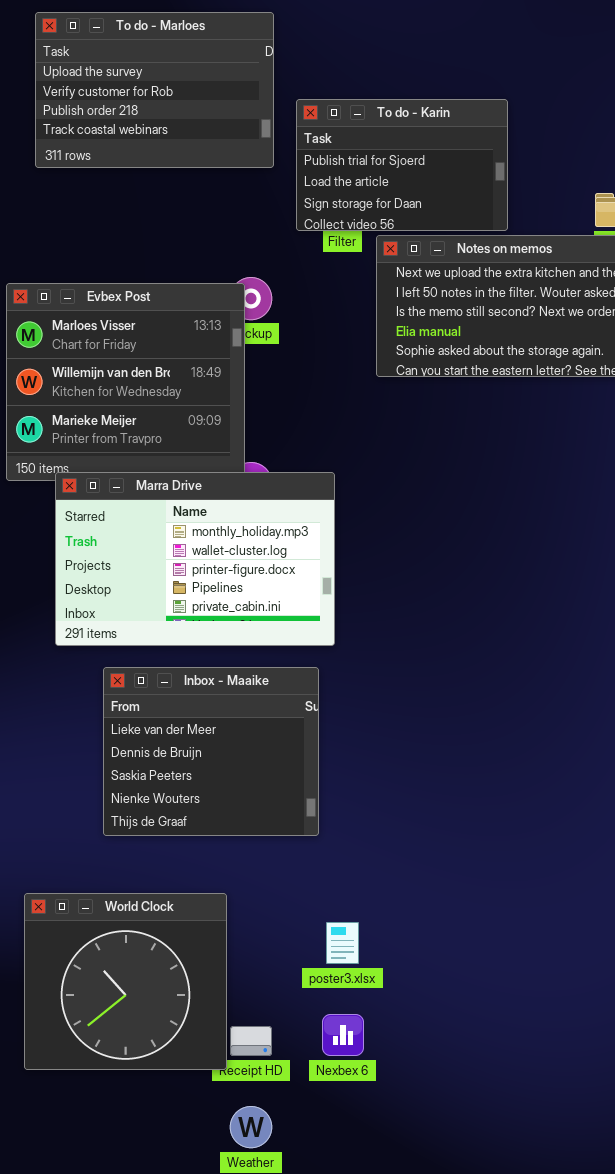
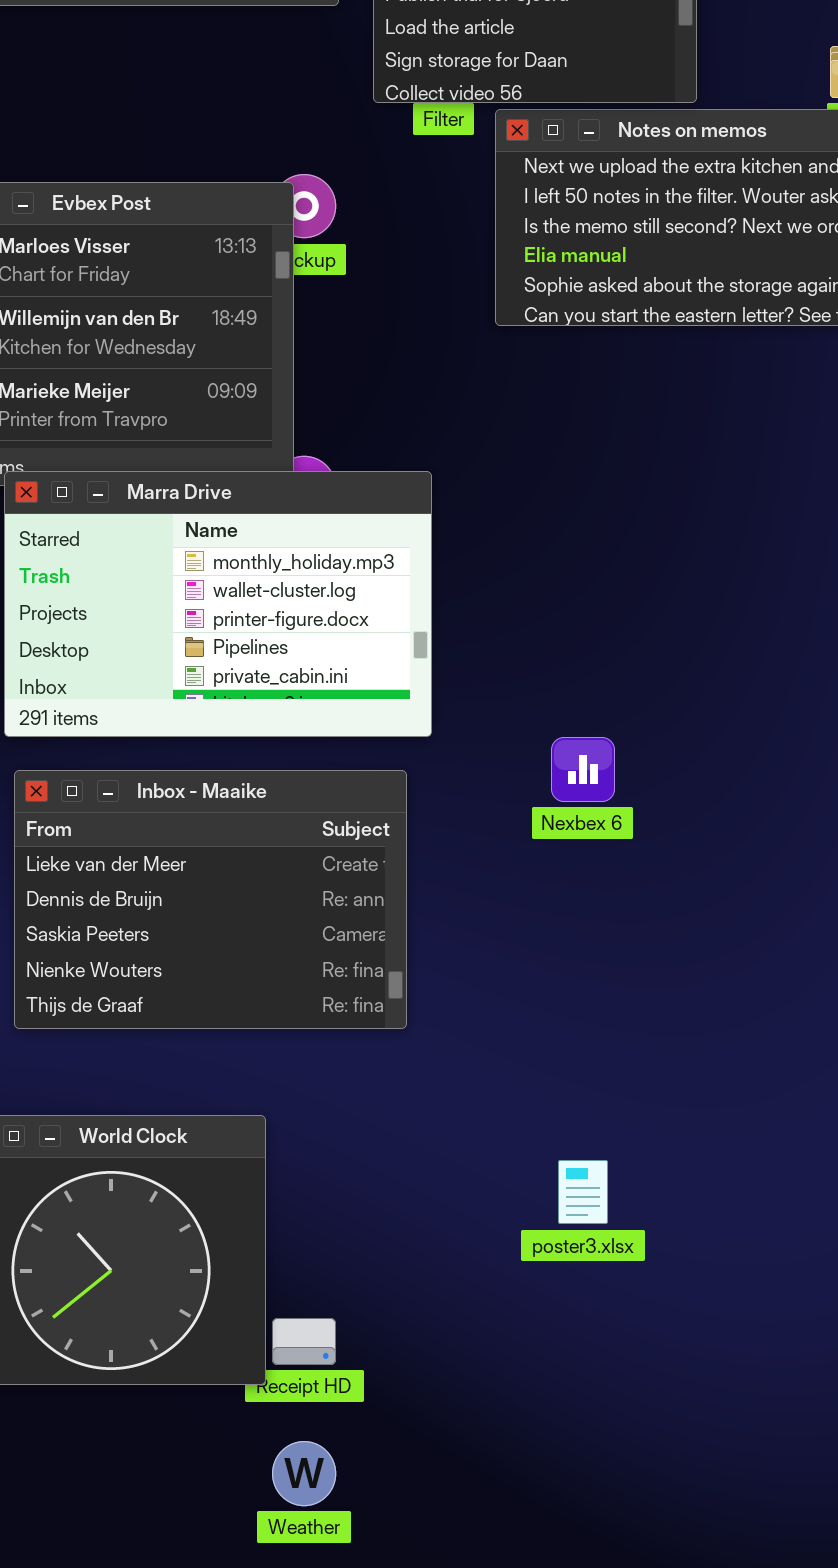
Inbox - Maaike: [103,667,319,836] -> [14,770,407,1029], resized
poster3.xlsx: [326,922,359,964] -> [558,1160,608,1224], moved
Nexbex 6: [322,1014,364,1056] -> [551,737,615,802], moved

